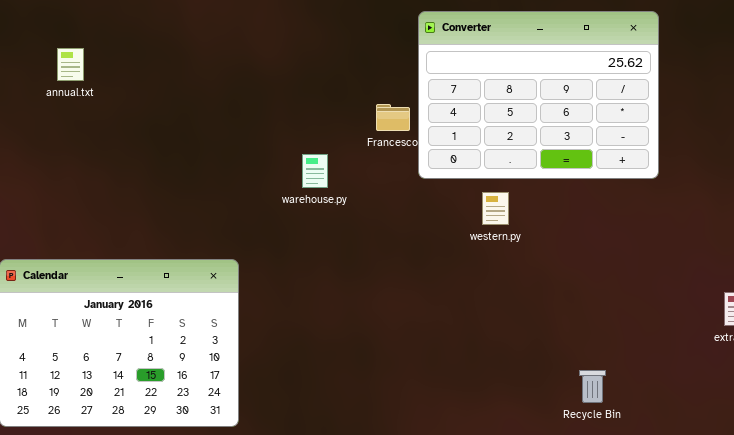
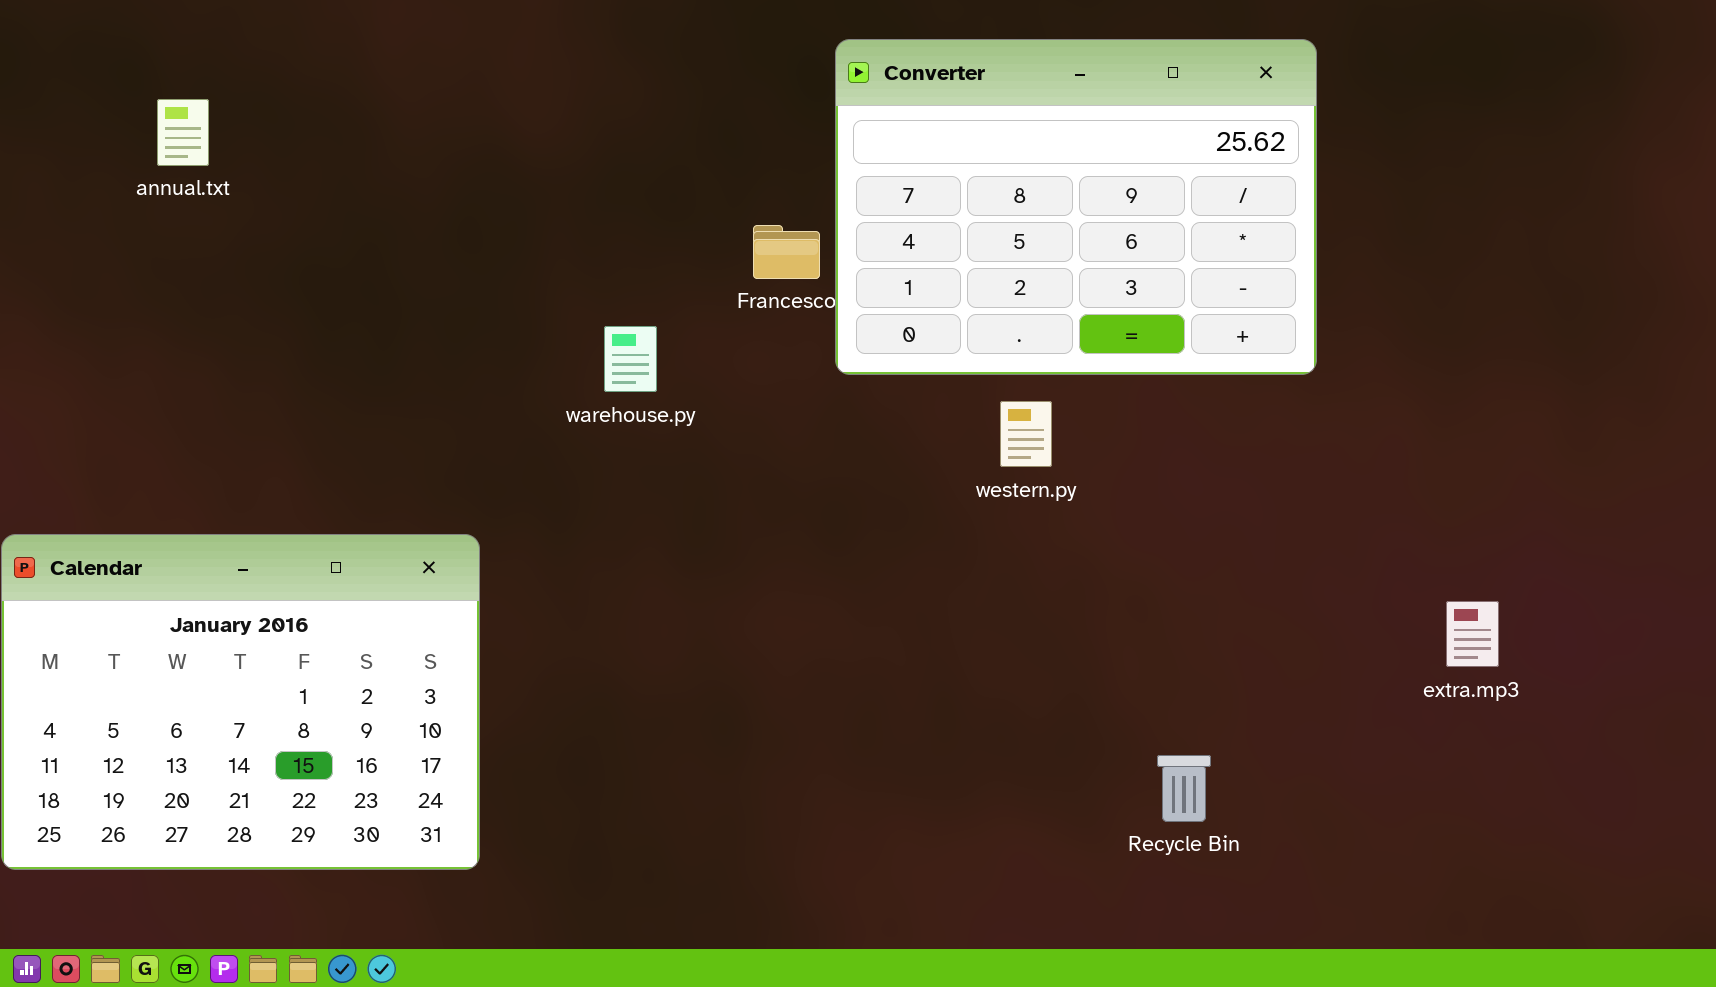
annual.txt: [57,48,84,81] -> [157,99,209,166], moved
western.py: [482,192,509,225] -> [1000,401,1052,467], moved

